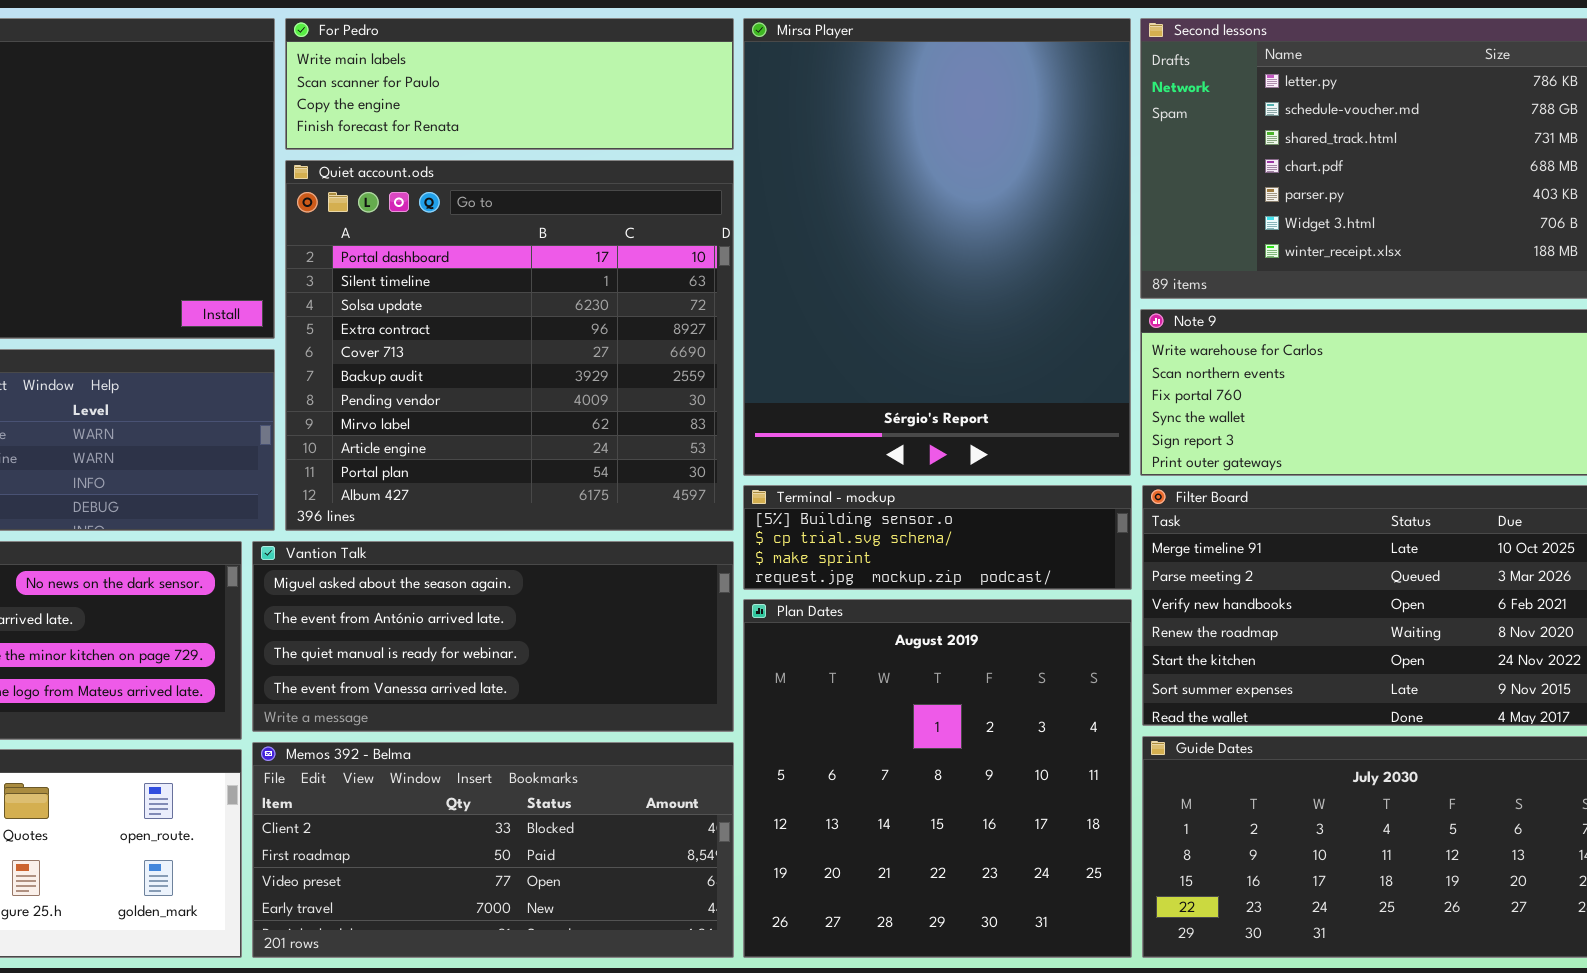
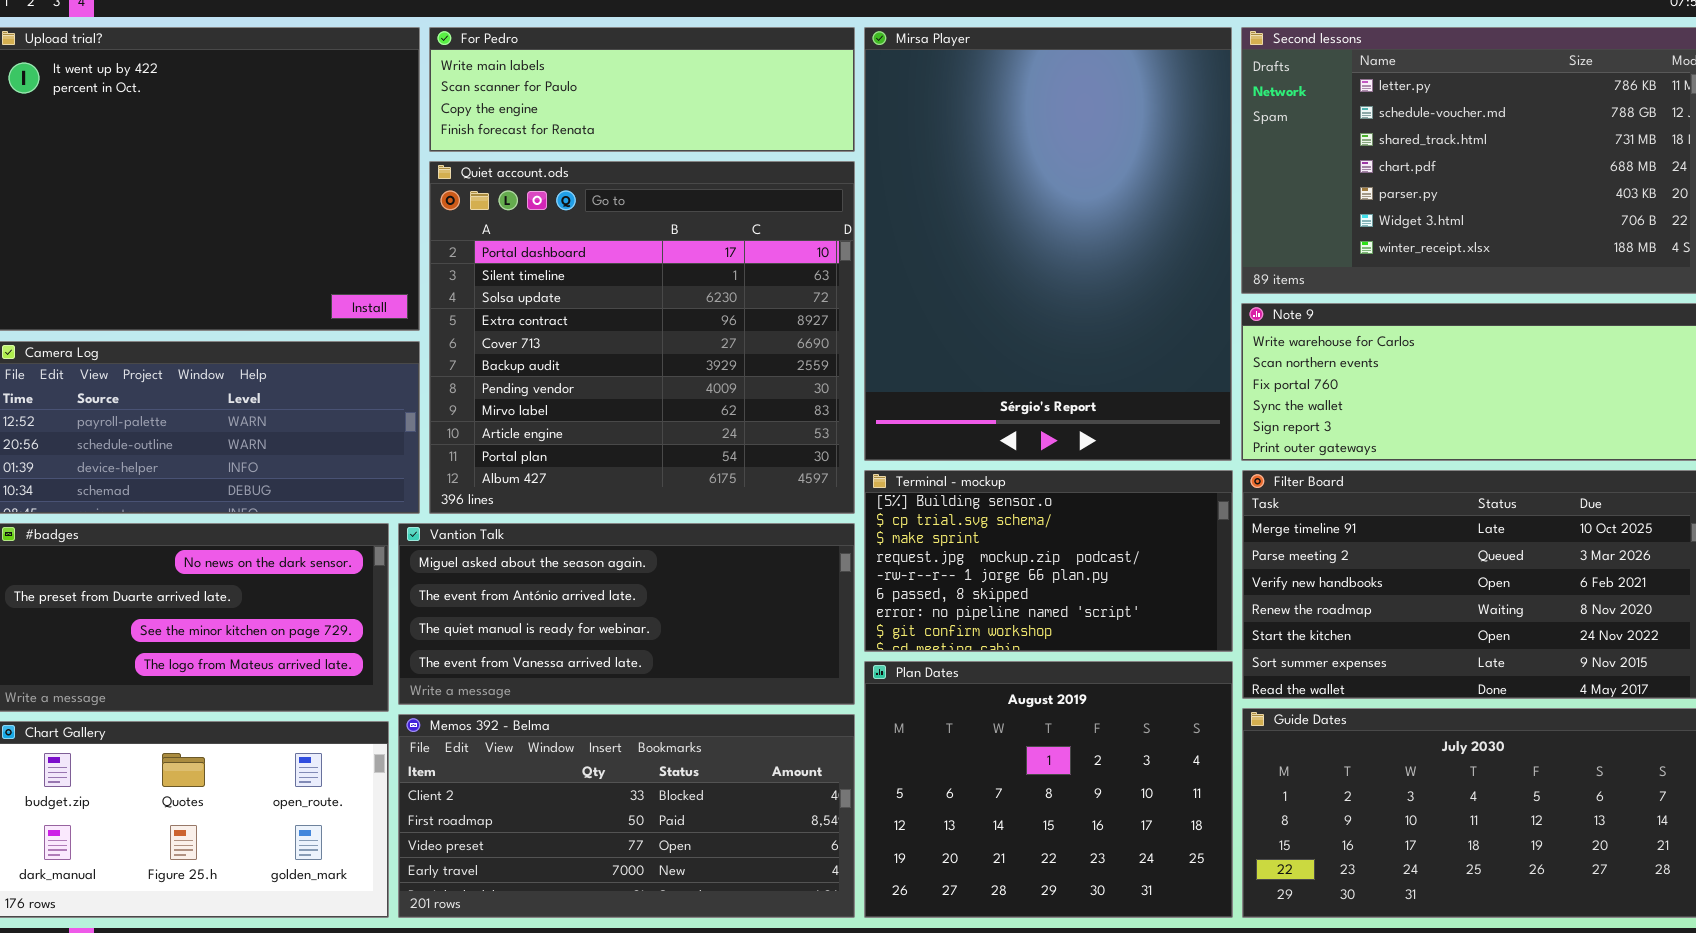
Terminal - mockup: [743,485,1132,590] -> [864,470,1233,652], resized
Plan Dates: [743,599,1132,958] -> [864,661,1233,918], resized

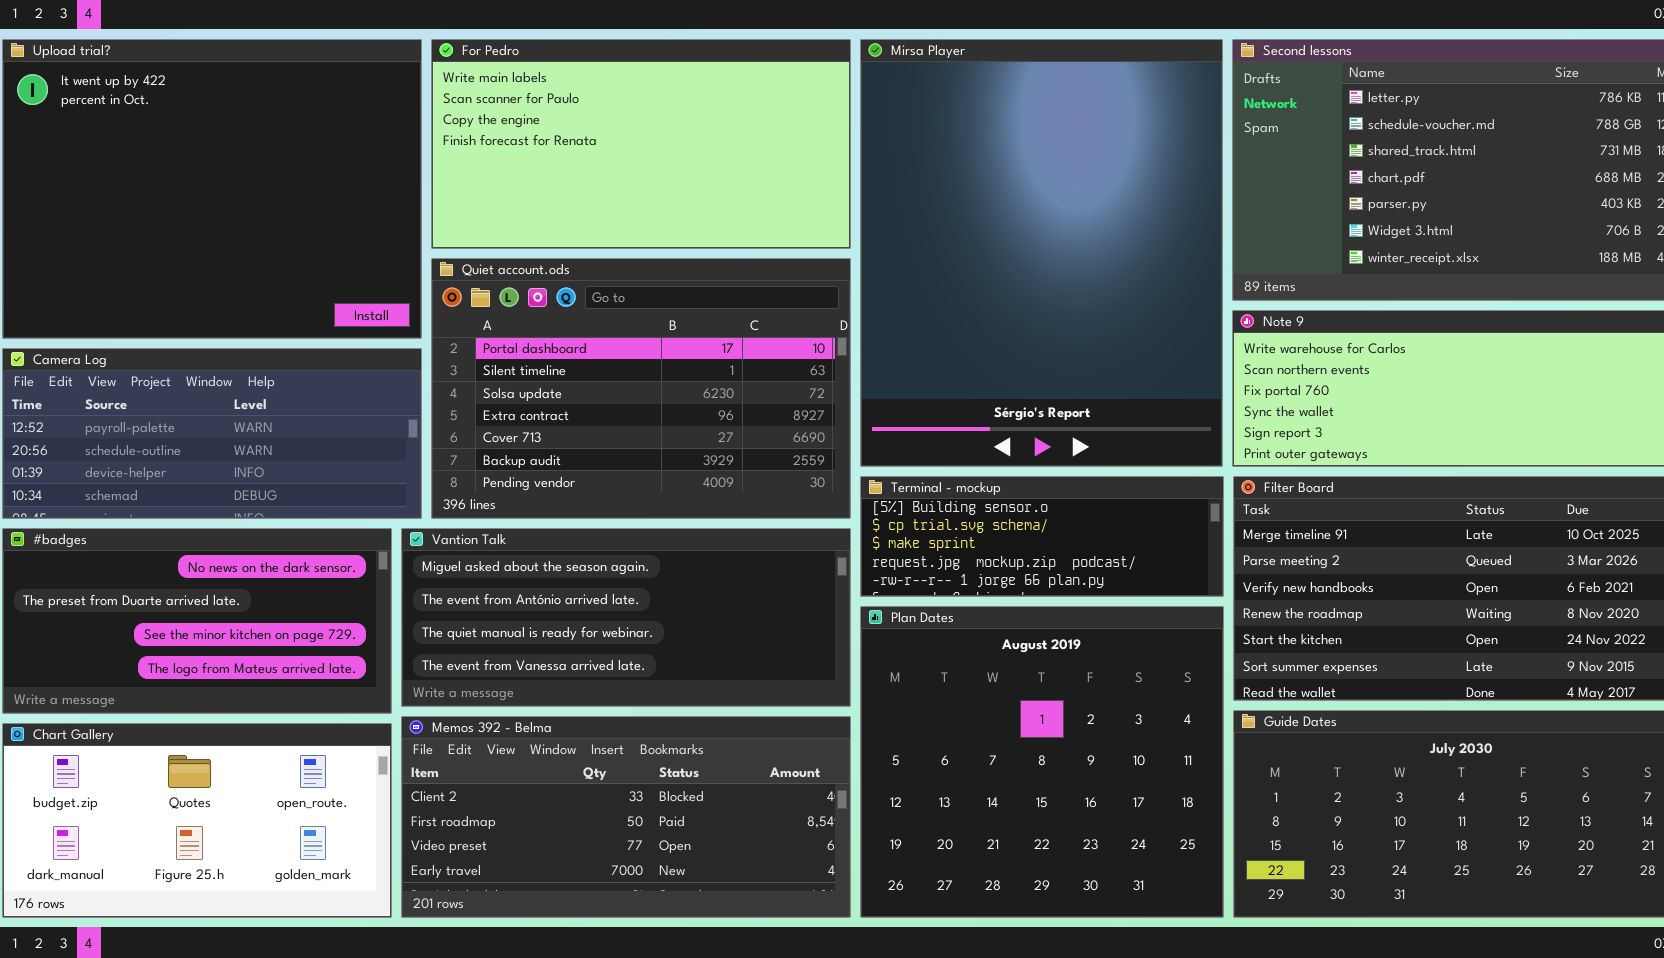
For Pedro: [429,27,855,152] -> [431,39,851,249], resized
Quiet account.ods: [429,161,855,514] -> [431,258,851,519], resized
Terminal - mockup: [864,470,1233,652] -> [860,476,1224,597], resized
Plan Dates: [864,661,1233,918] -> [860,606,1224,918], resized

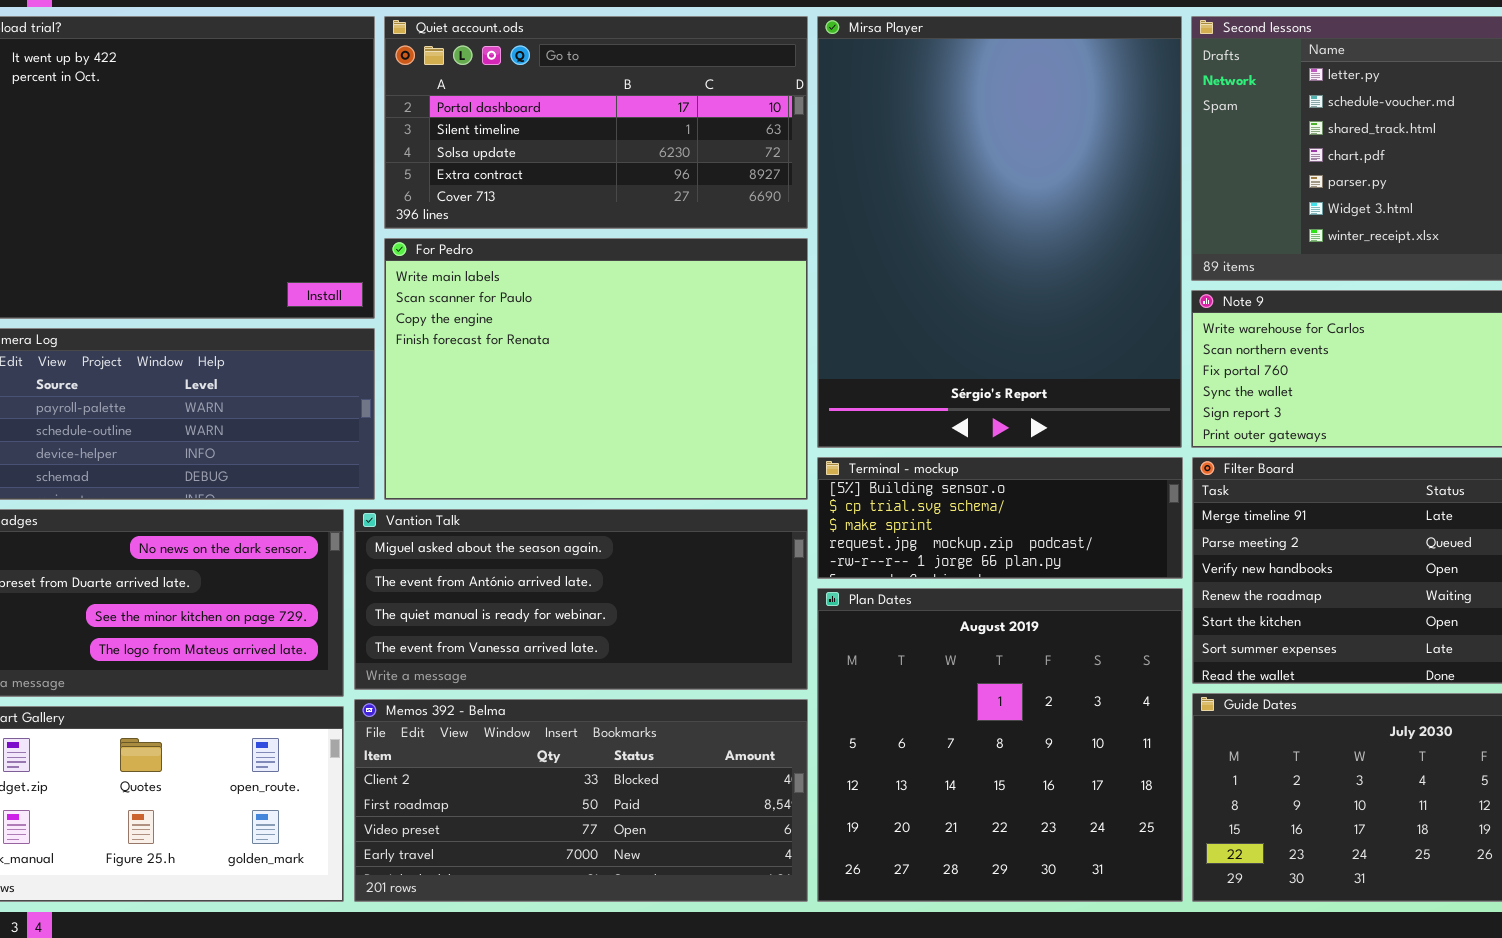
For Pedro: [431,39,851,249] -> [384,238,808,500], moved, resized
Quiet account.ods: [431,258,851,519] -> [384,16,808,229], moved, resized

